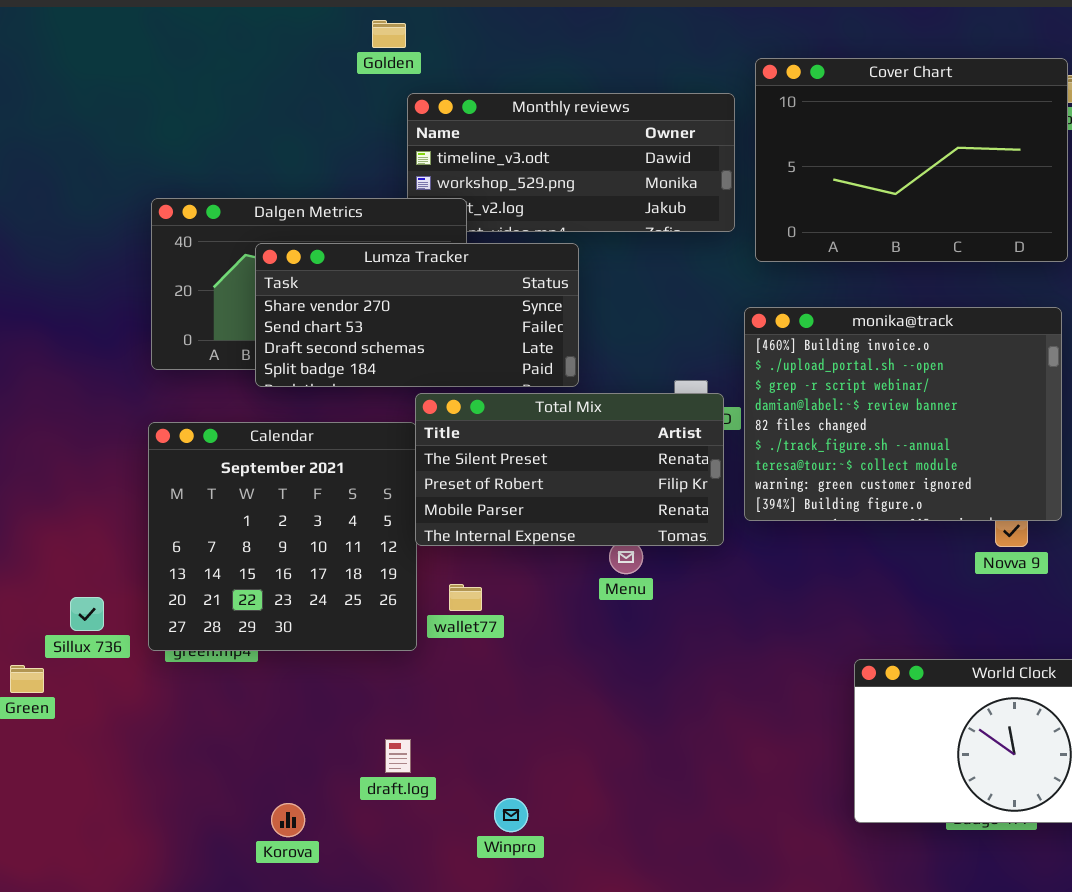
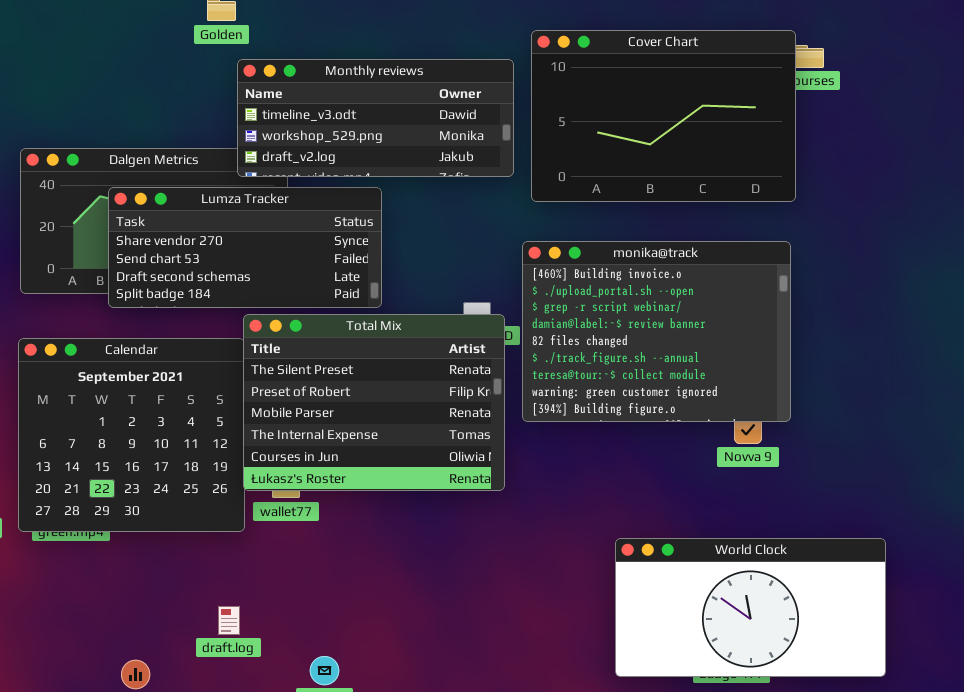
Monthly reviews: [407,93,735,232] -> [237,59,514,177], raised
Total Mix: [415,393,724,546] -> [243,314,505,491], resized

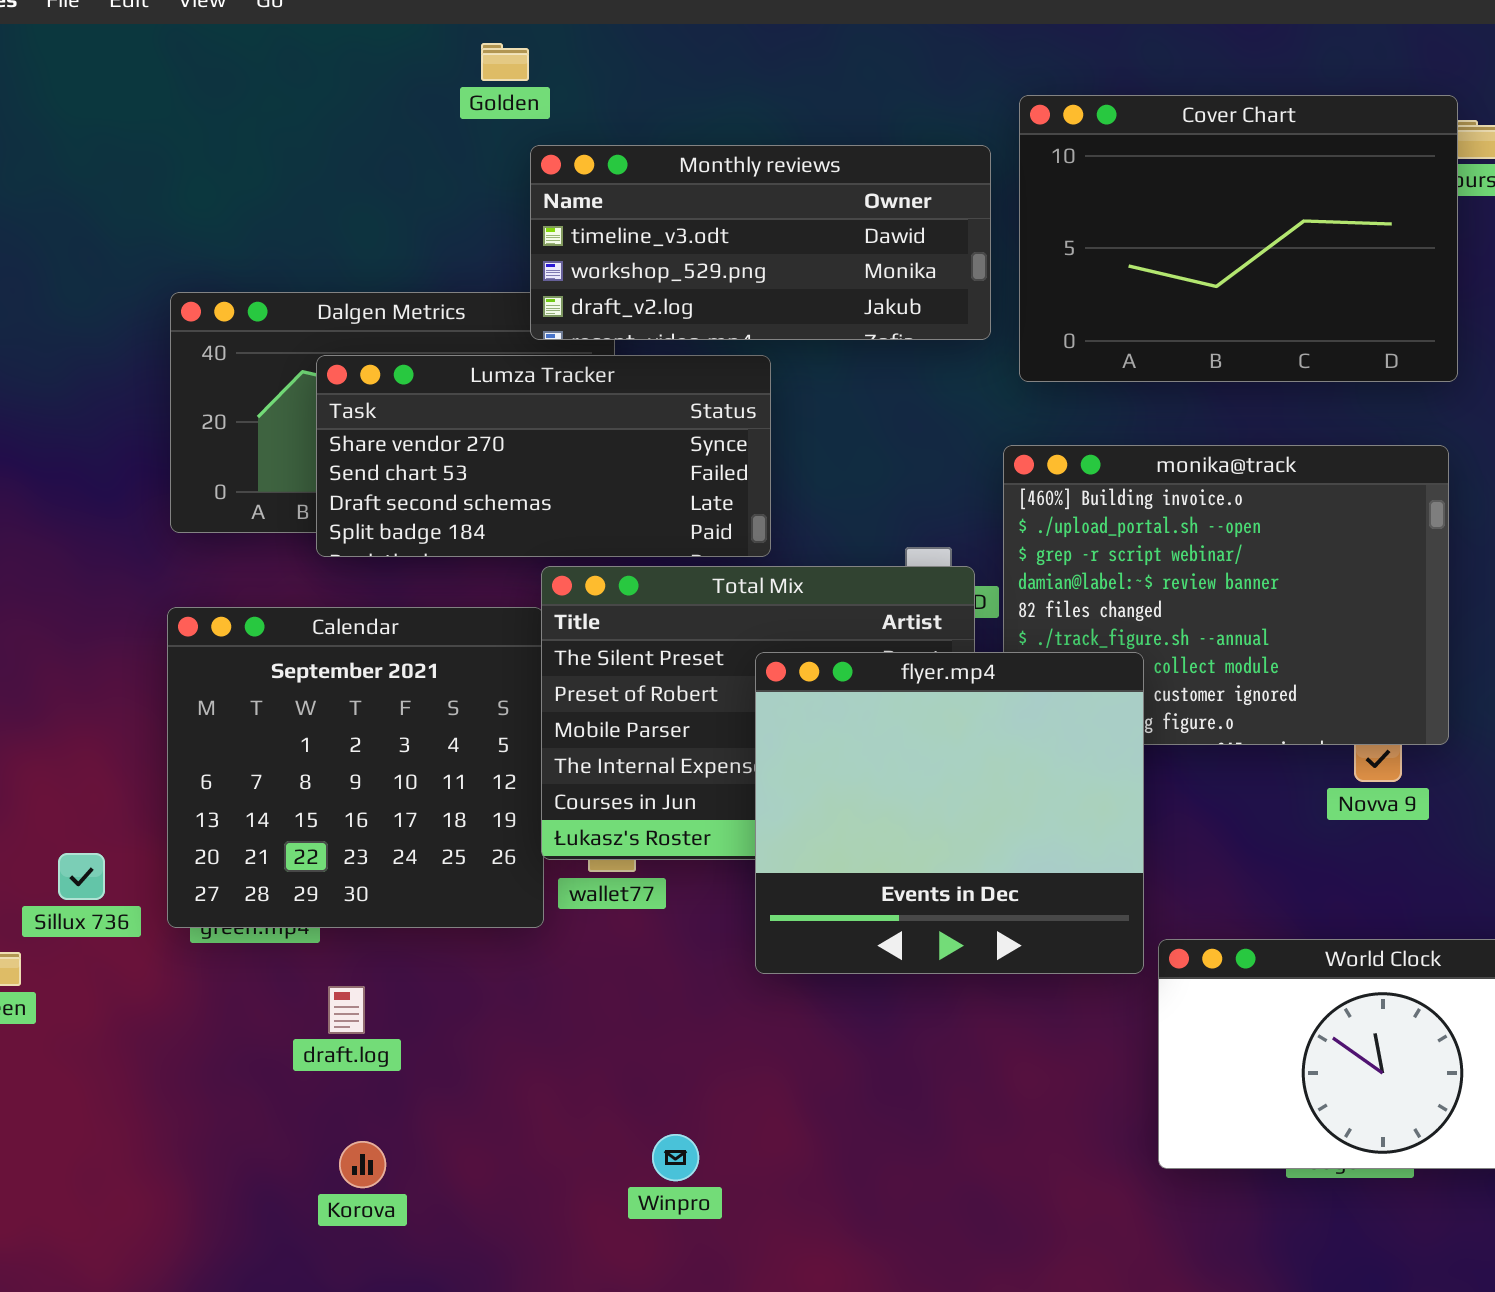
flyer.mp4: none -> [755,652,1144,974], opened
draft.log: [218,606,240,635] -> [328,986,365,1034], moved

